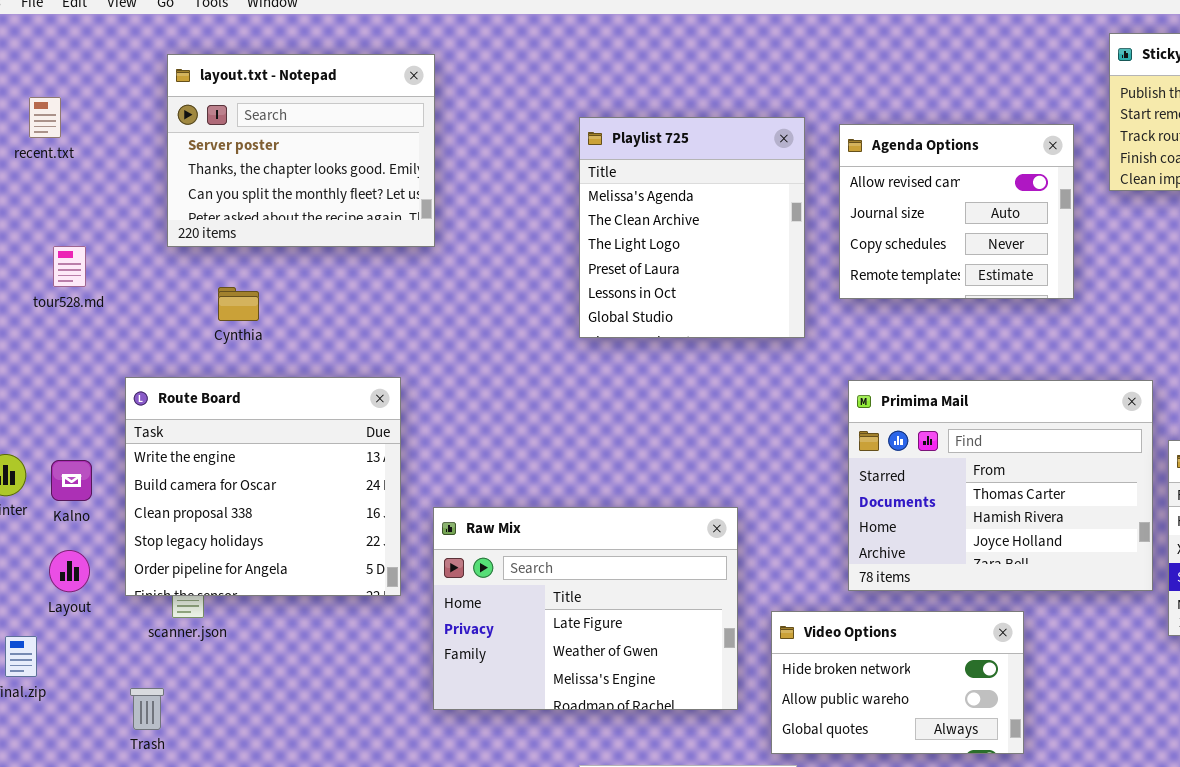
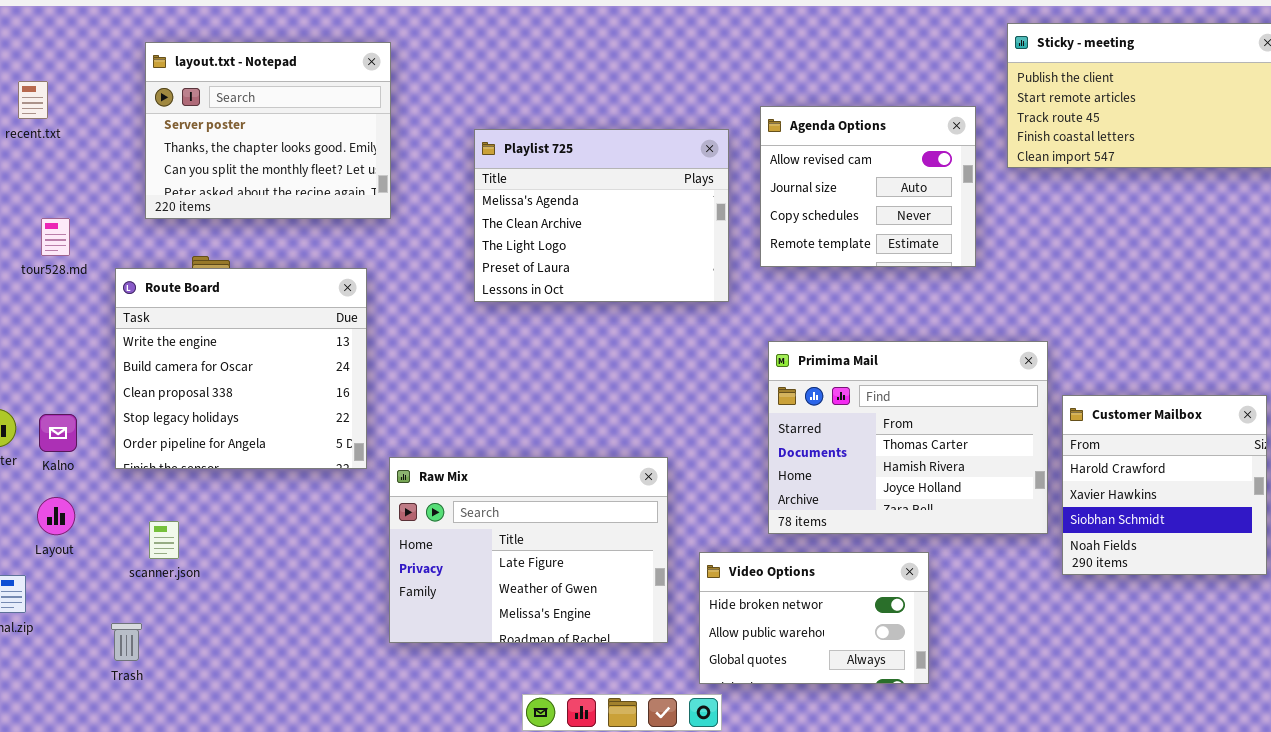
Playlist 725: [579,117,805,338] -> [474,129,729,302], resized
Route Board: [125,377,401,596] -> [115,268,367,469], moved

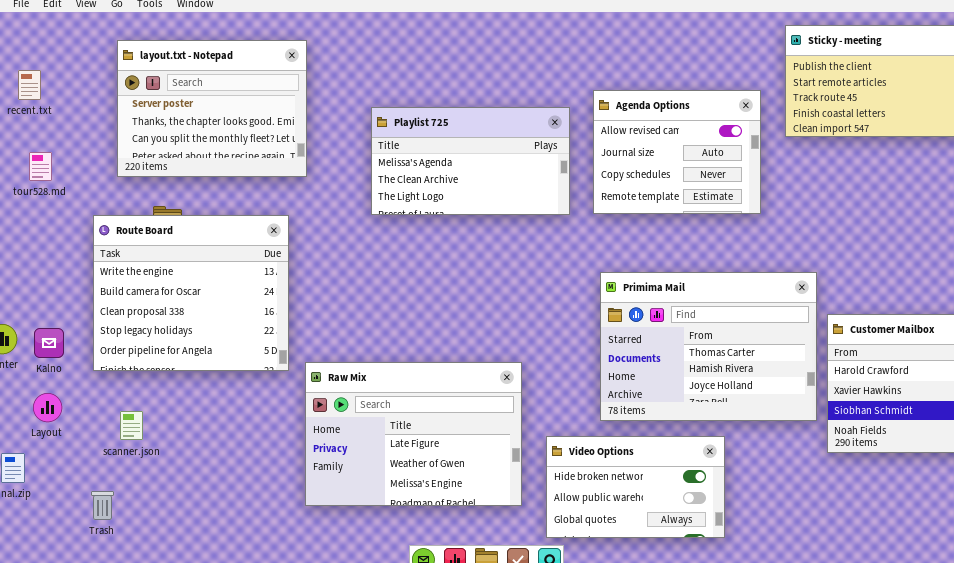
Playlist 725: [474,129,729,302] -> [371,107,570,215], resized
tour528.md: [41,218,70,256] -> [29,152,52,181], moved

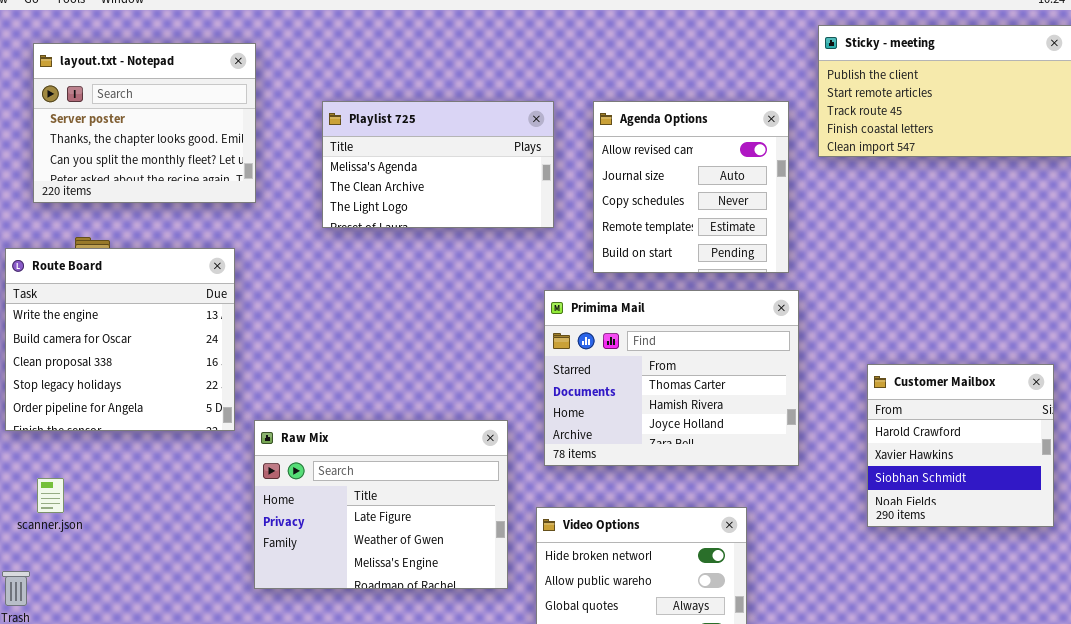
Agenda Options: [593,90,761,214] -> [593,101,789,273], resized
Playlist 725: [371,107,570,215] -> [322,101,554,228], moved
Primima Mail: [600,272,817,421] -> [544,290,799,466], moved

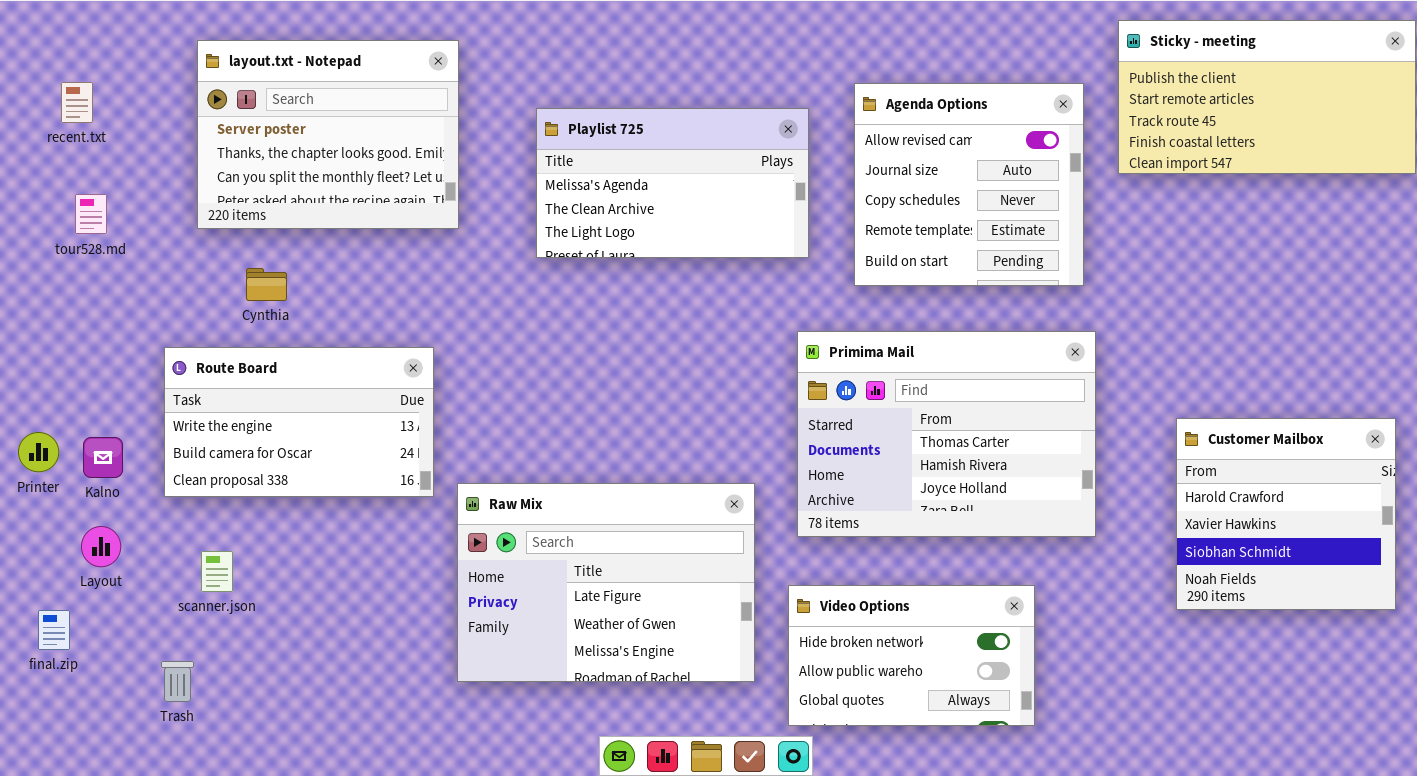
Agenda Options: [593,101,789,273] -> [854,83,1084,286], moved
Route Board: [5,248,235,431] -> [164,347,434,497], resized

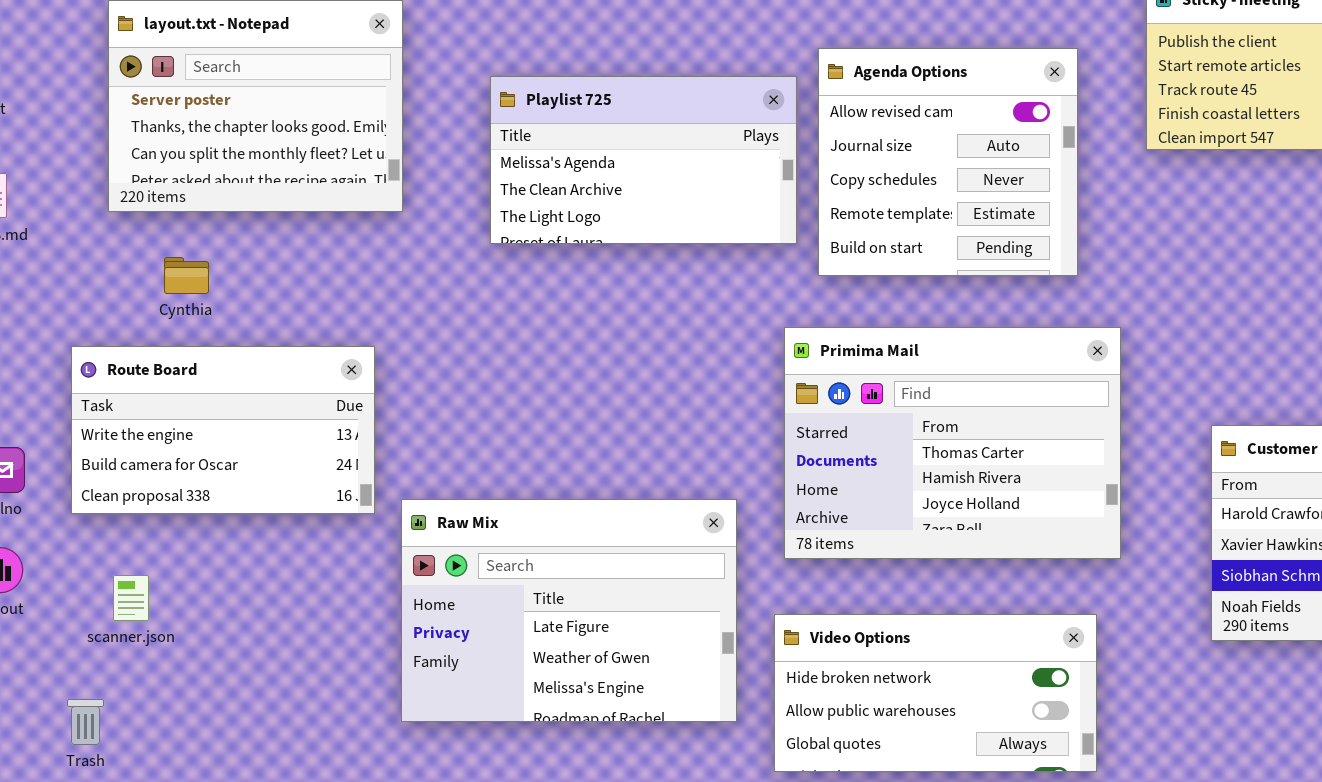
Agenda Options: [854,83,1084,286] -> [818,48,1078,276], moved
Video Options: [788,585,1035,726] -> [774,614,1097,772], resized

